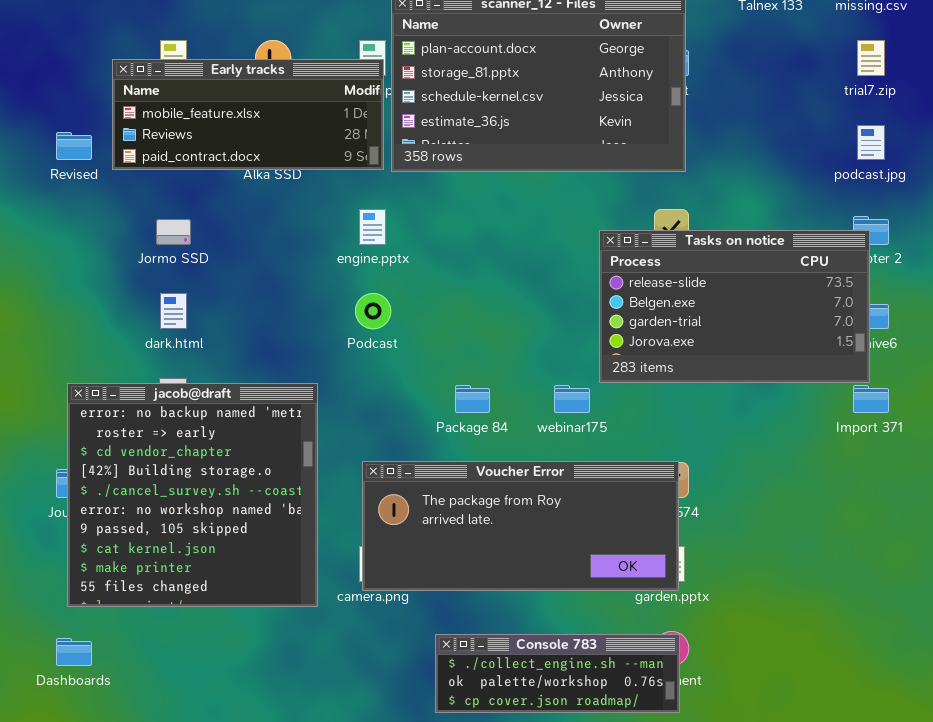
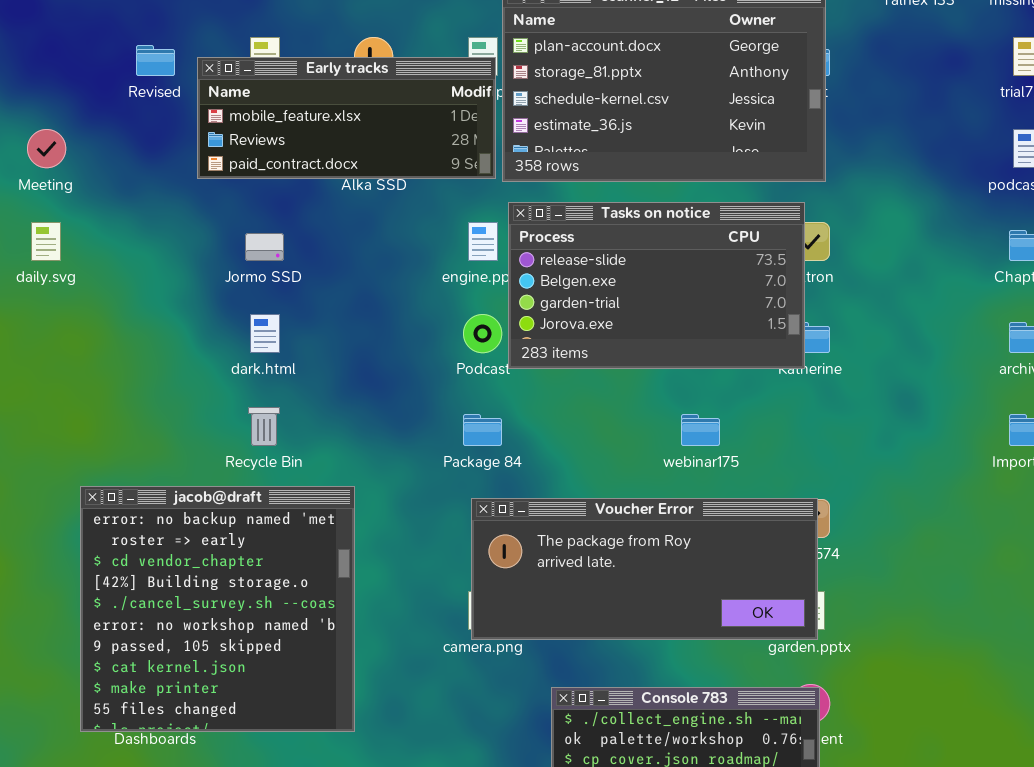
Revised: [56,132,92,160] -> [136,45,175,76], moved
Tasks on notice: [599,230,870,383] -> [508,202,805,369], moved
jacob@draft: [67,383,318,607] -> [80,486,355,732], moved
Package 84: [455,385,490,413] -> [463,414,502,446], moved

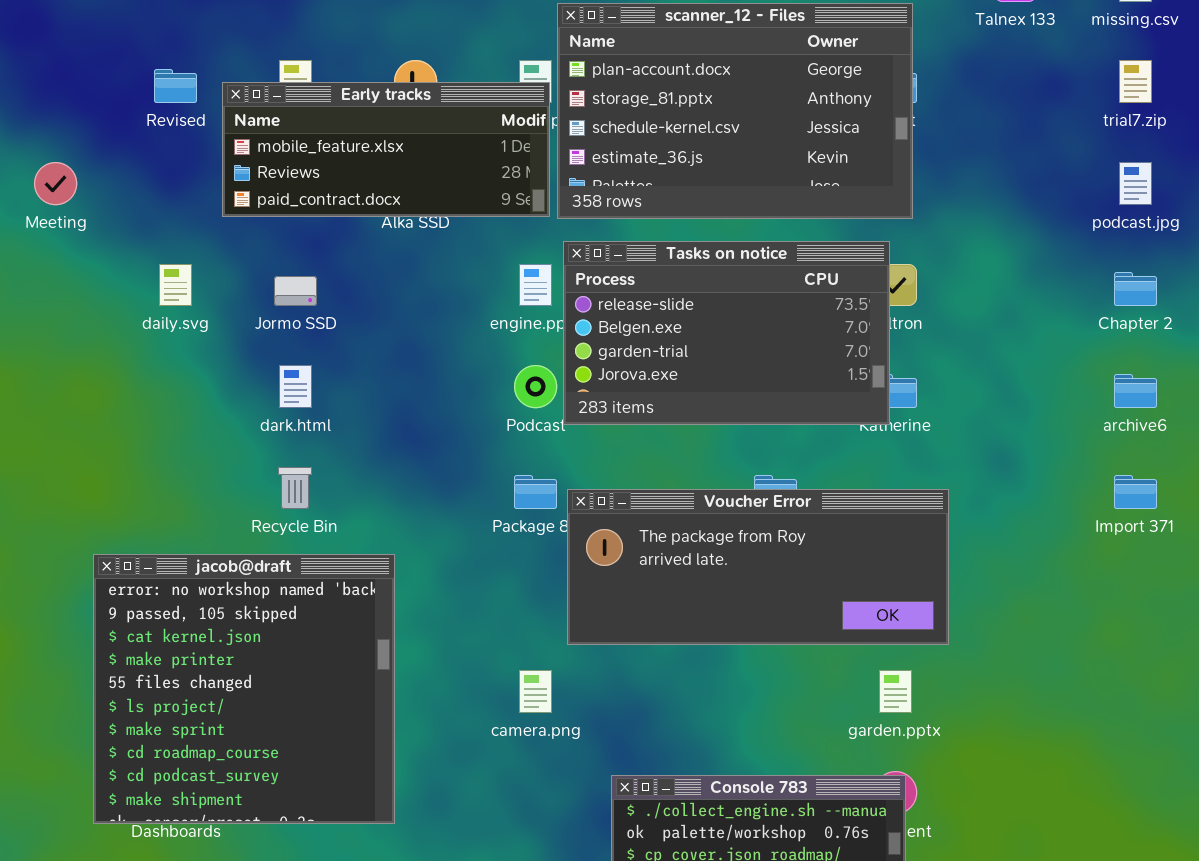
daily.svg: [31,222,61,261] -> [159,264,192,306], moved
jacob@draft: [80,486,355,732] -> [93,554,395,824], scrolled down 5 rows
Voucher Error: [471,498,818,640] -> [567,489,949,645], moved

